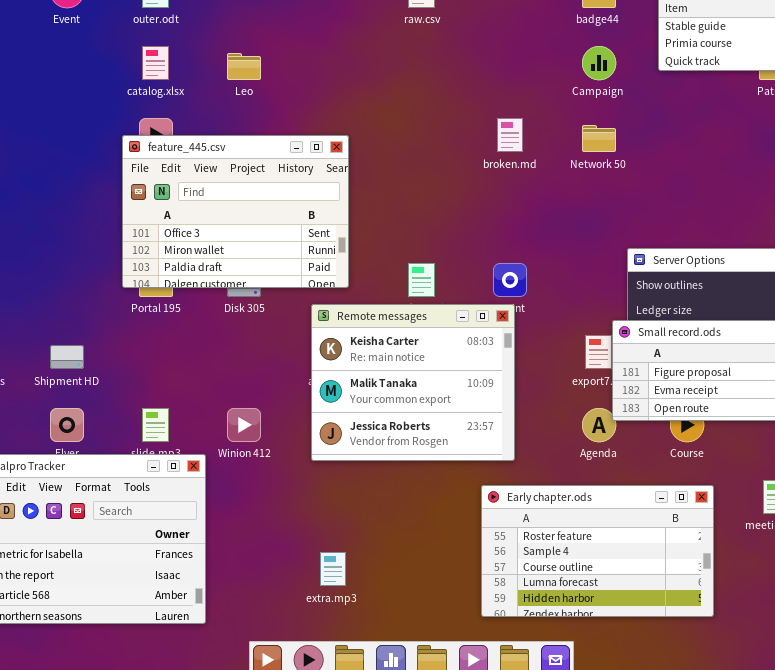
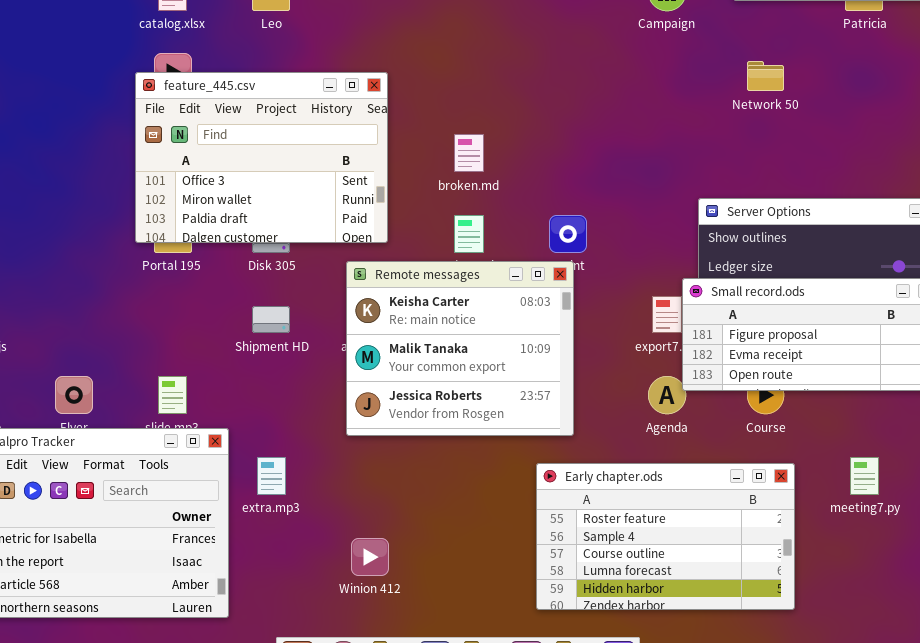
broken.md: [497,118,523,152] -> [454,134,484,172], moved
Network 50: [582,125,616,152] -> [747,61,784,91], moved
Shipment HD: [50,345,84,369] -> [252,306,290,333], moved
Winion 412: [227,408,261,442] -> [351,538,389,576], moved
extra.mp3: [320,552,346,586] -> [257,457,286,495], moved

